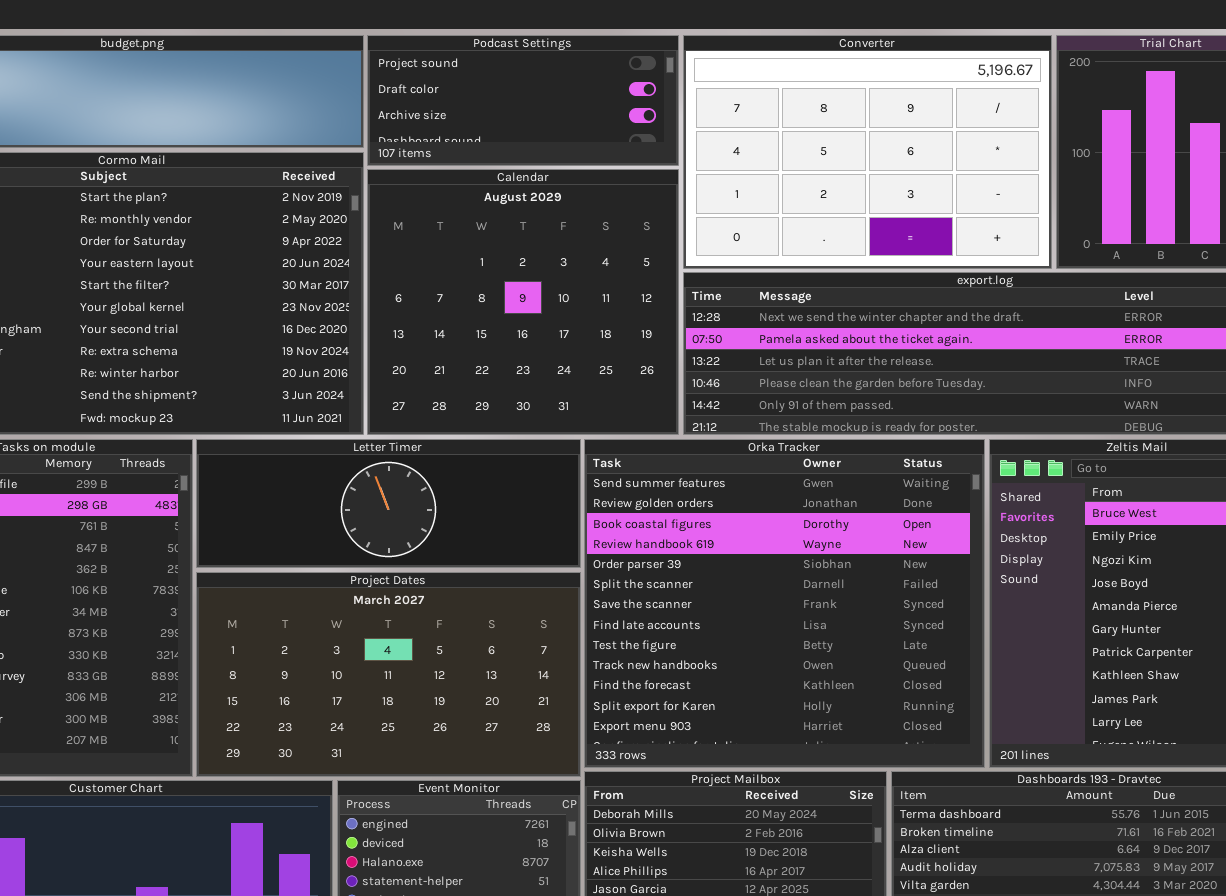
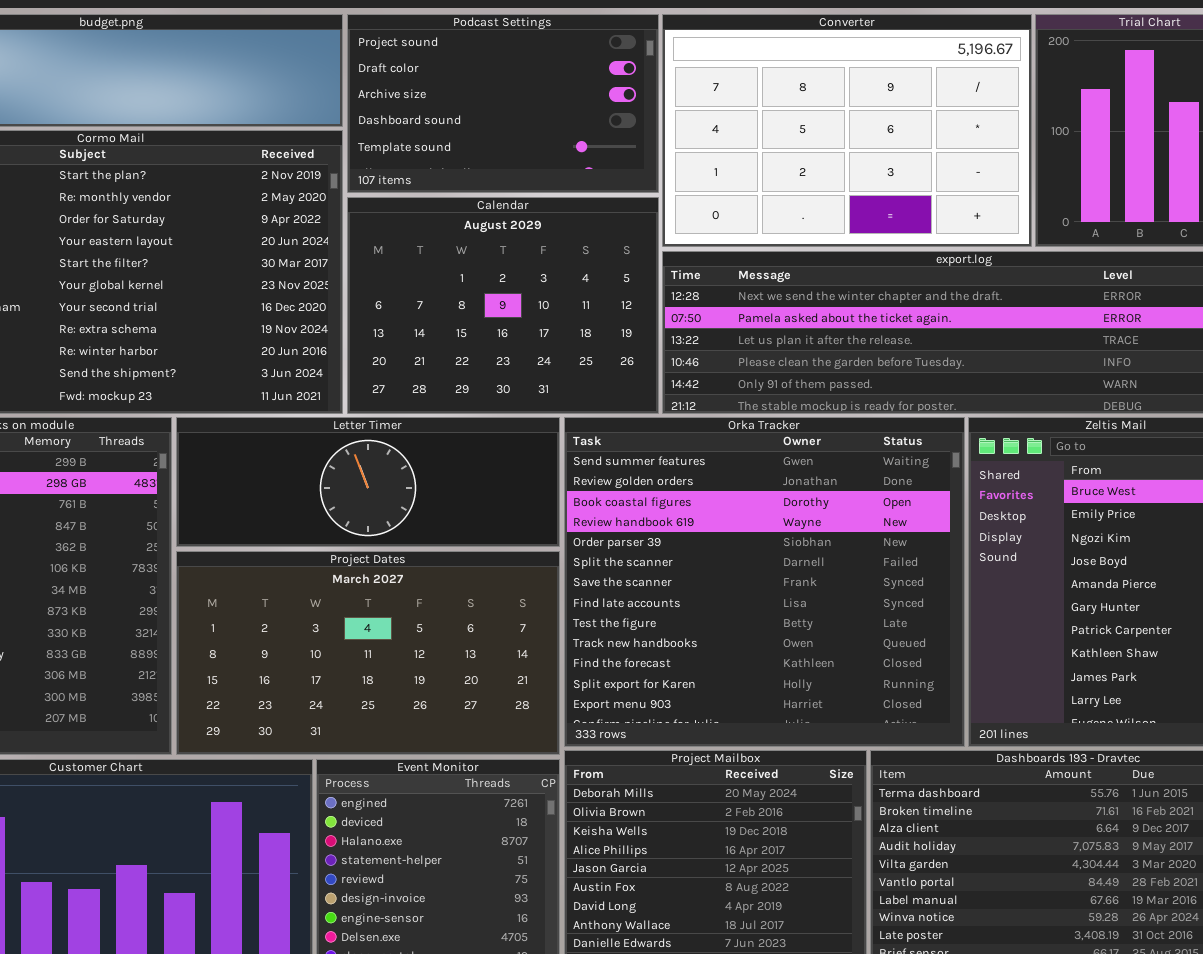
Podcast Settings: [367,35,679,166] -> [347,14,659,193], resized
Calendar: [367,169,679,435] -> [347,197,659,414], resized

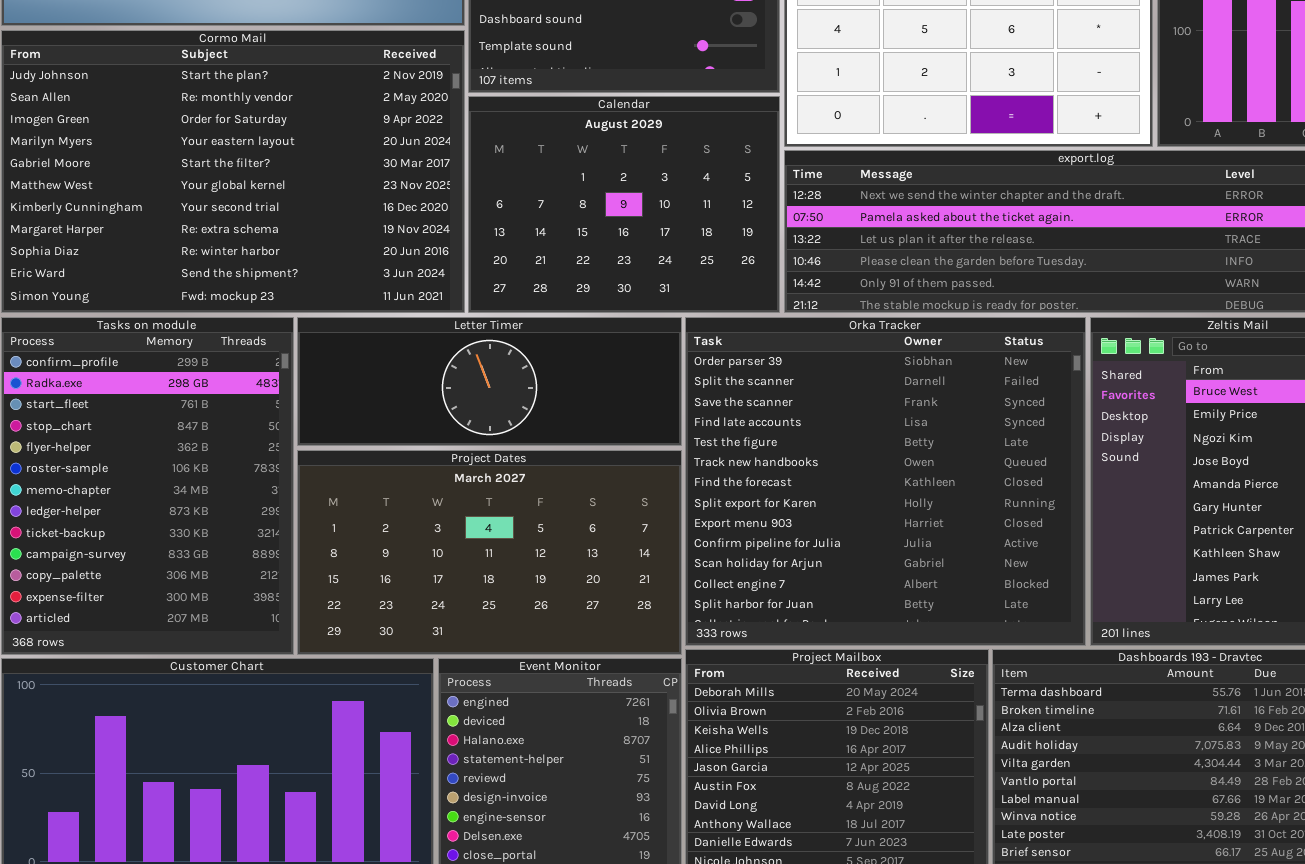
Orka Tracker: [564,417,965,747] -> [685,317,1086,646], scrolled down 4 rows

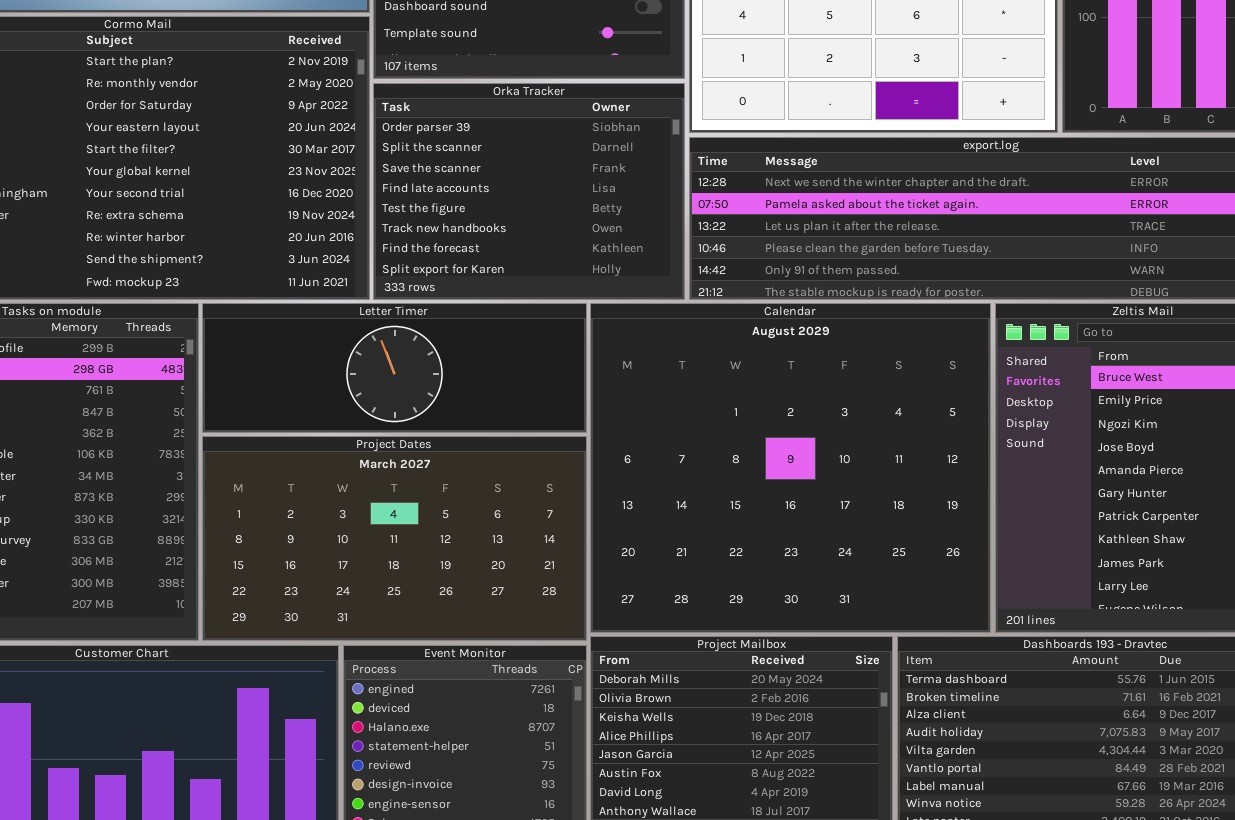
Calendar: [468,96,780,313] -> [590,303,991,633], moved, resized
Orka Tracker: [685,317,1086,646] -> [373,83,685,300], moved, resized

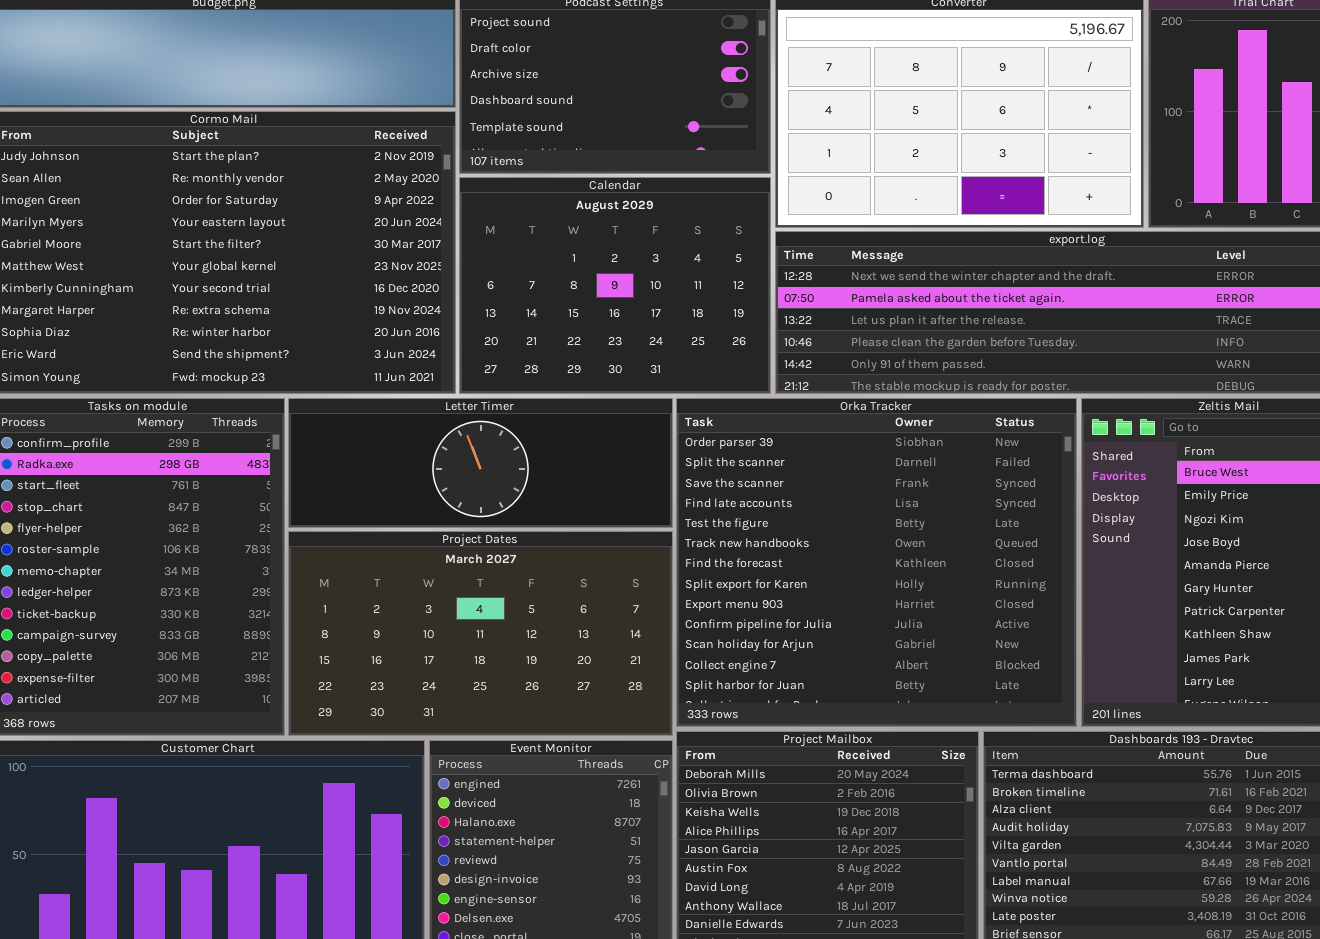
Orka Tracker: [373,83,685,300] -> [676,398,1077,727], moved, resized
Calendar: [590,303,991,633] -> [459,177,771,394], moved, resized

